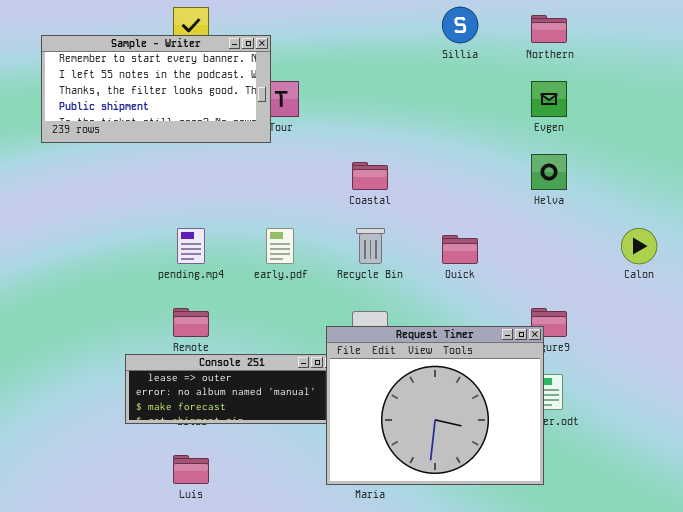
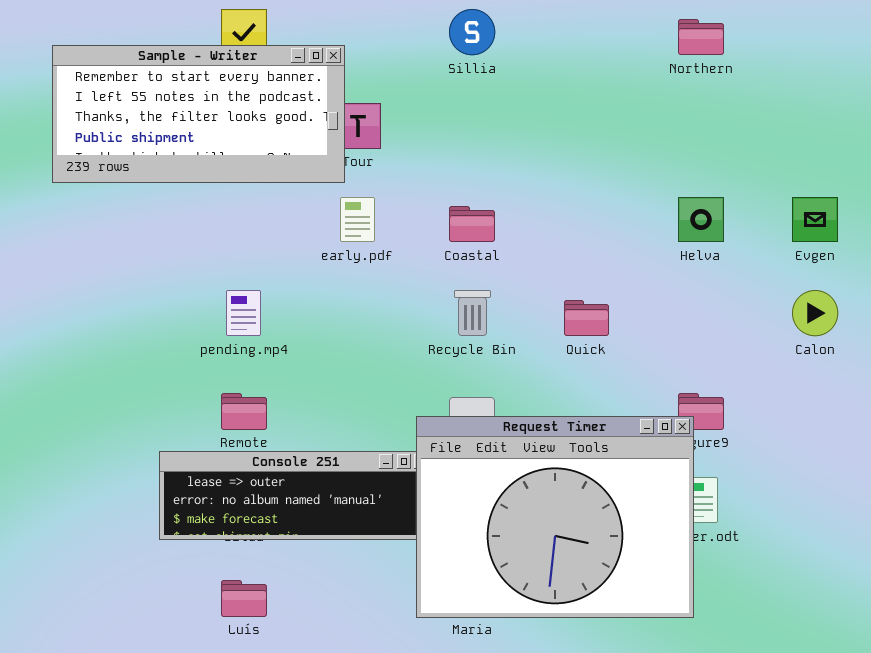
Sillia: [442,7,478,43] -> [449,9,495,55], moved
Evgen: [531,81,567,117] -> [792,197,838,242], moved
early.pdf: [266,228,294,264] -> [340,197,375,242], moved

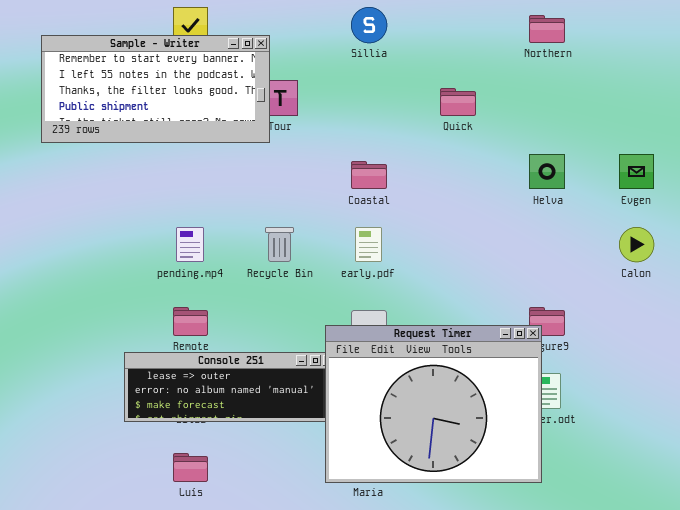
early.pdf: [340,197,375,242] -> [355,227,382,262], moved
Recycle Bin: [454,290,491,336] -> [265,227,294,262], moved
Quick: [564,300,609,336] -> [440,88,476,116], moved

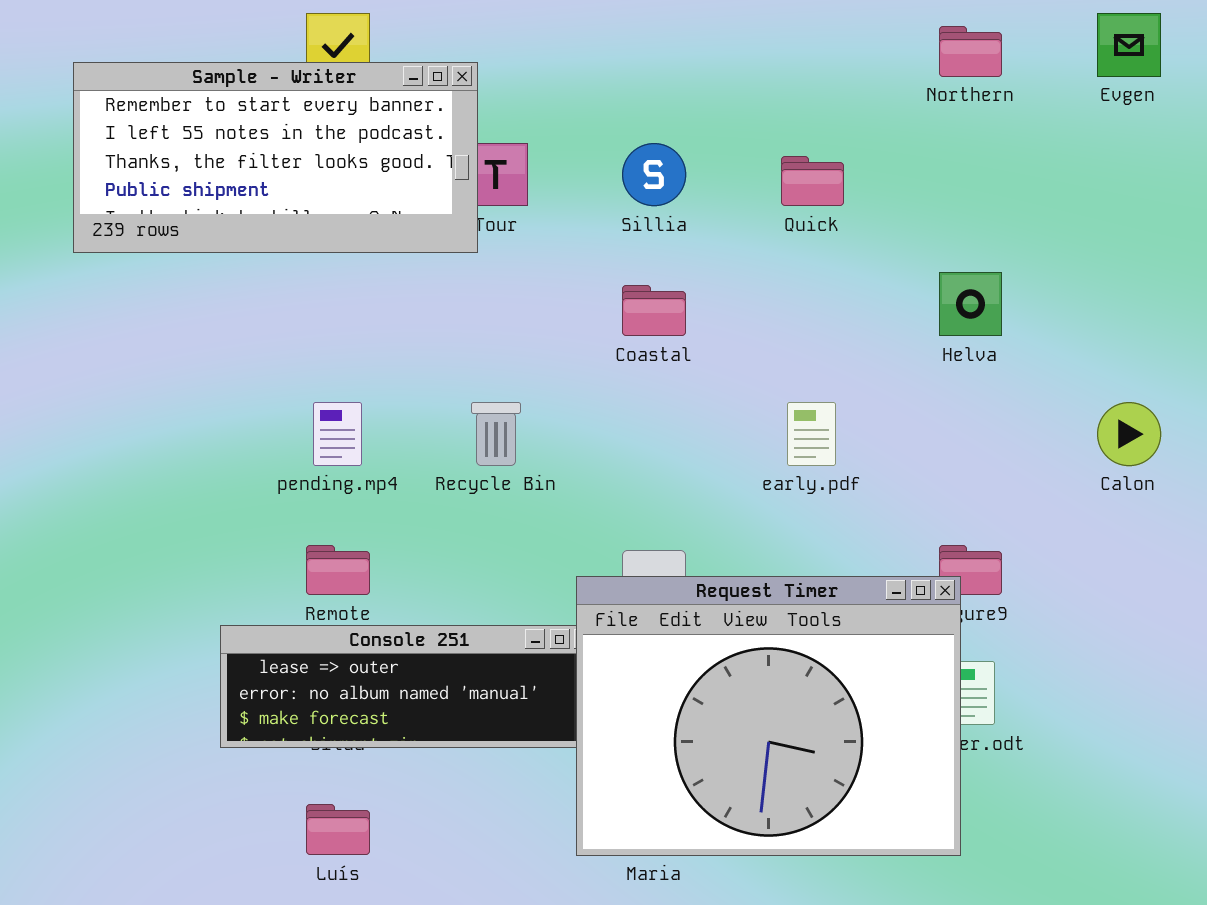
Sillia: [351,7,387,43] -> [622,143,686,206], moved
Evgen: [619,154,654,189] -> [1097,13,1161,77], moved
early.pdf: [355,227,382,262] -> [787,402,836,466], moved

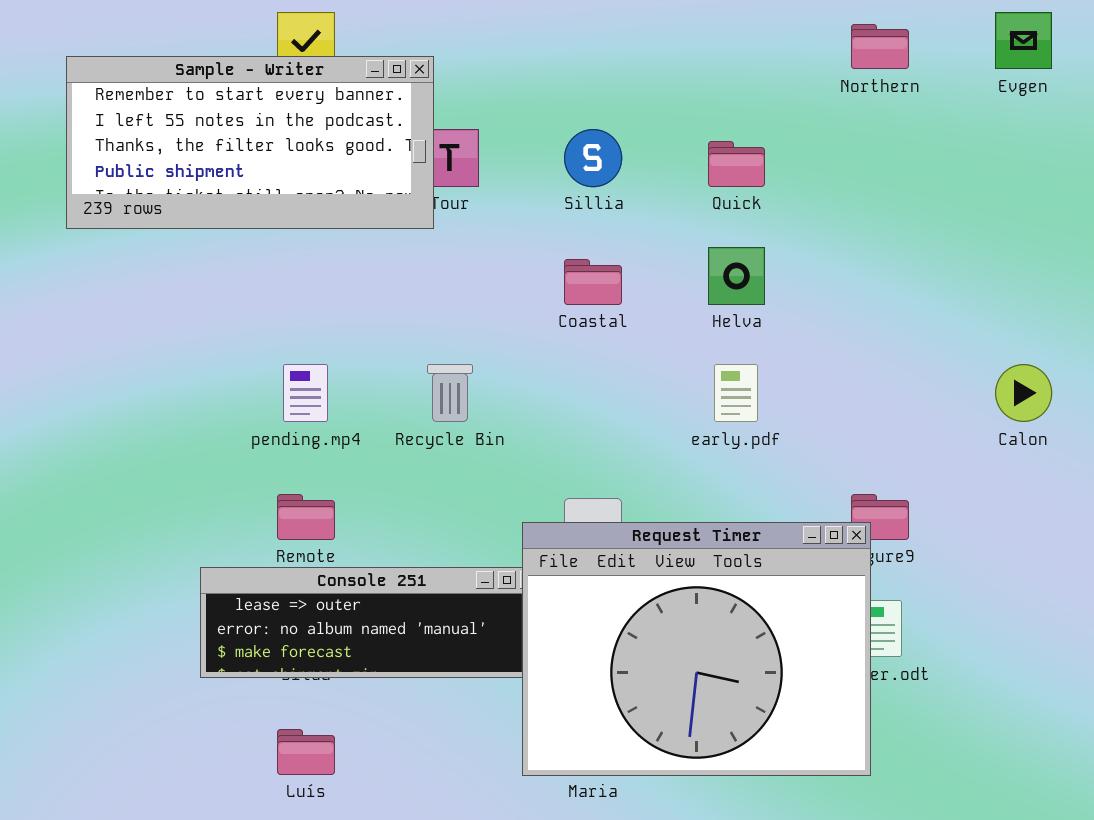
Helva: [939,272,1002,336] -> [708,247,765,305], moved

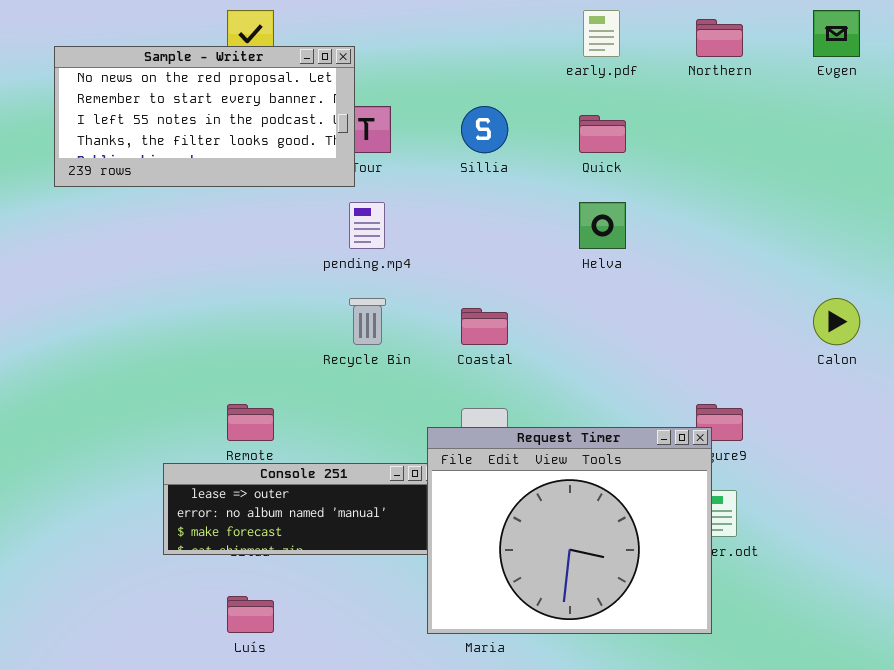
Sample - Writer: [66,56,434,229] -> [54,46,355,187], scrolled up 1 row
Coastal: [564,259,622,305] -> [461,308,508,345], moved
pending.mp4: [283,364,328,422] -> [349,202,385,249], moved
early.pdf: [714,364,758,422] -> [583,10,620,57], moved

